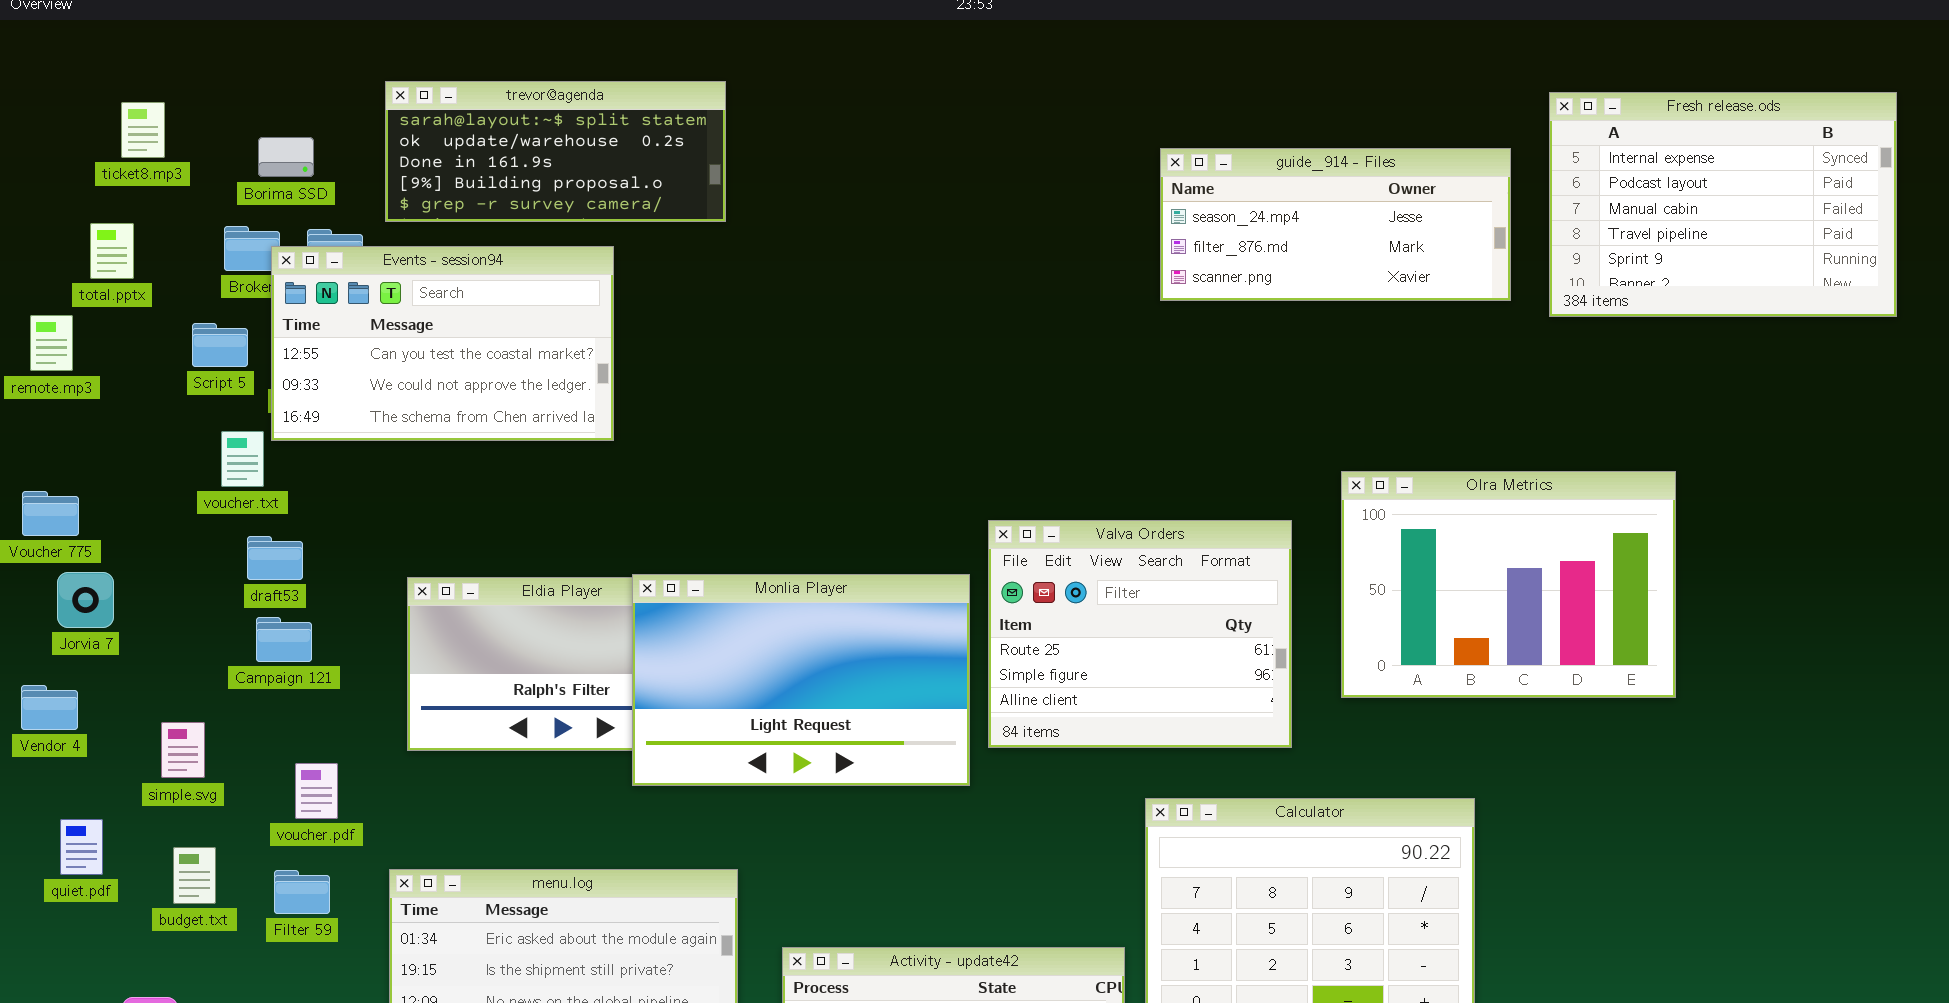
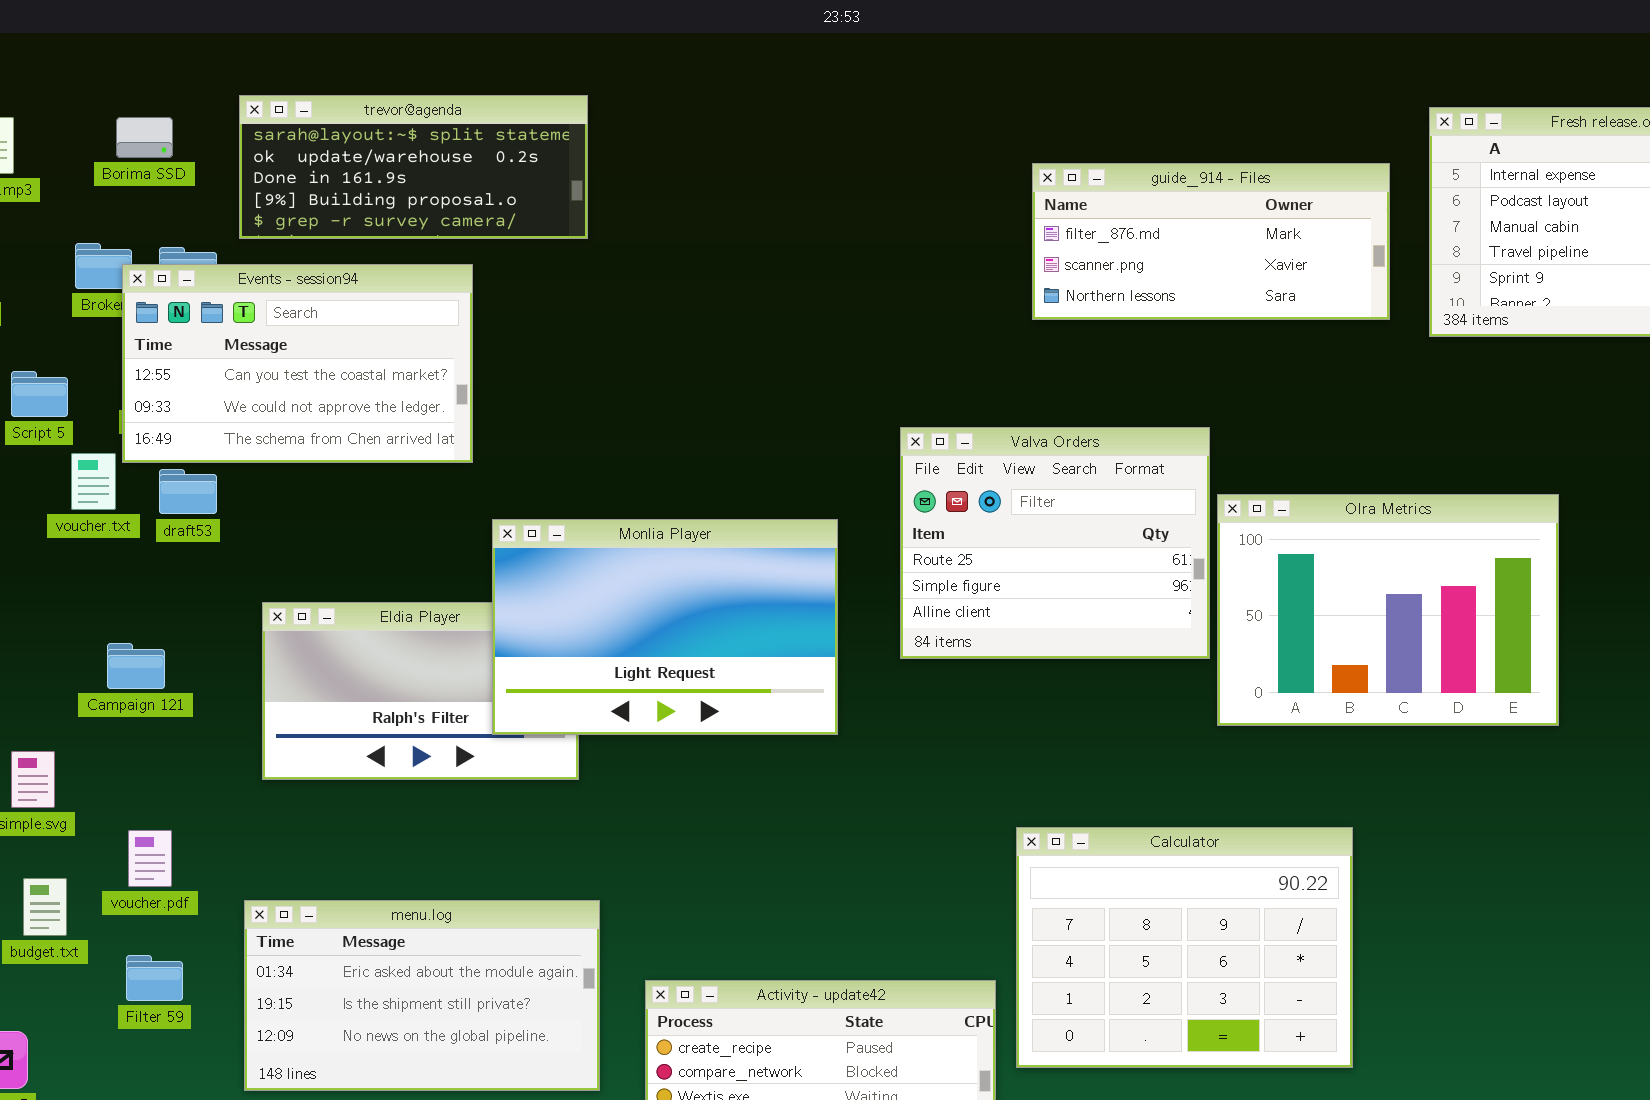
Borima SSD: [258,137,314,177] -> [116,117,173,158], moved
guide_914 - Files: [1160,148,1511,301] -> [1032,163,1390,320], scrolled down 1 row
Script 5: [192,323,248,367] -> [11,371,68,417], moved
Valva Orders: [988,520,1292,748] -> [900,427,1210,659], moved
draft53: [247,536,303,580] -> [159,469,217,514], moved
Monlia Player: [632,574,970,786] -> [492,519,838,735], moved
voucher.pdf: [295,763,338,819] -> [128,830,172,887], moved
Filter 59: [274,870,330,914] -> [126,955,183,1001], moved

